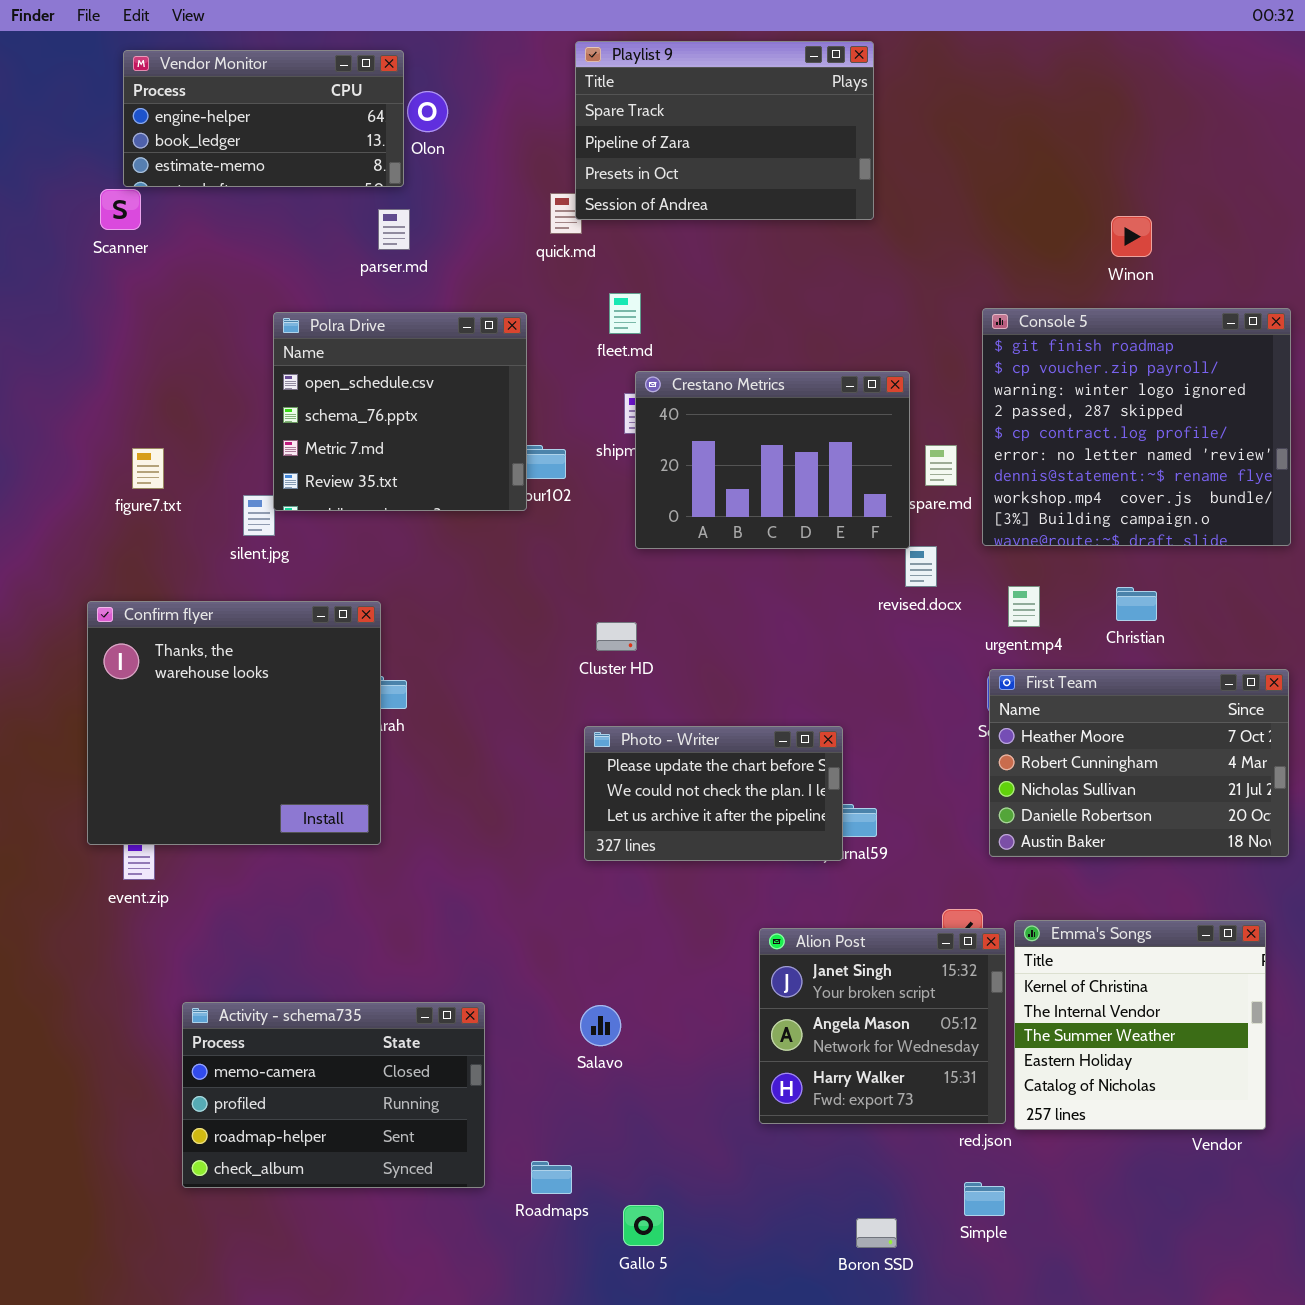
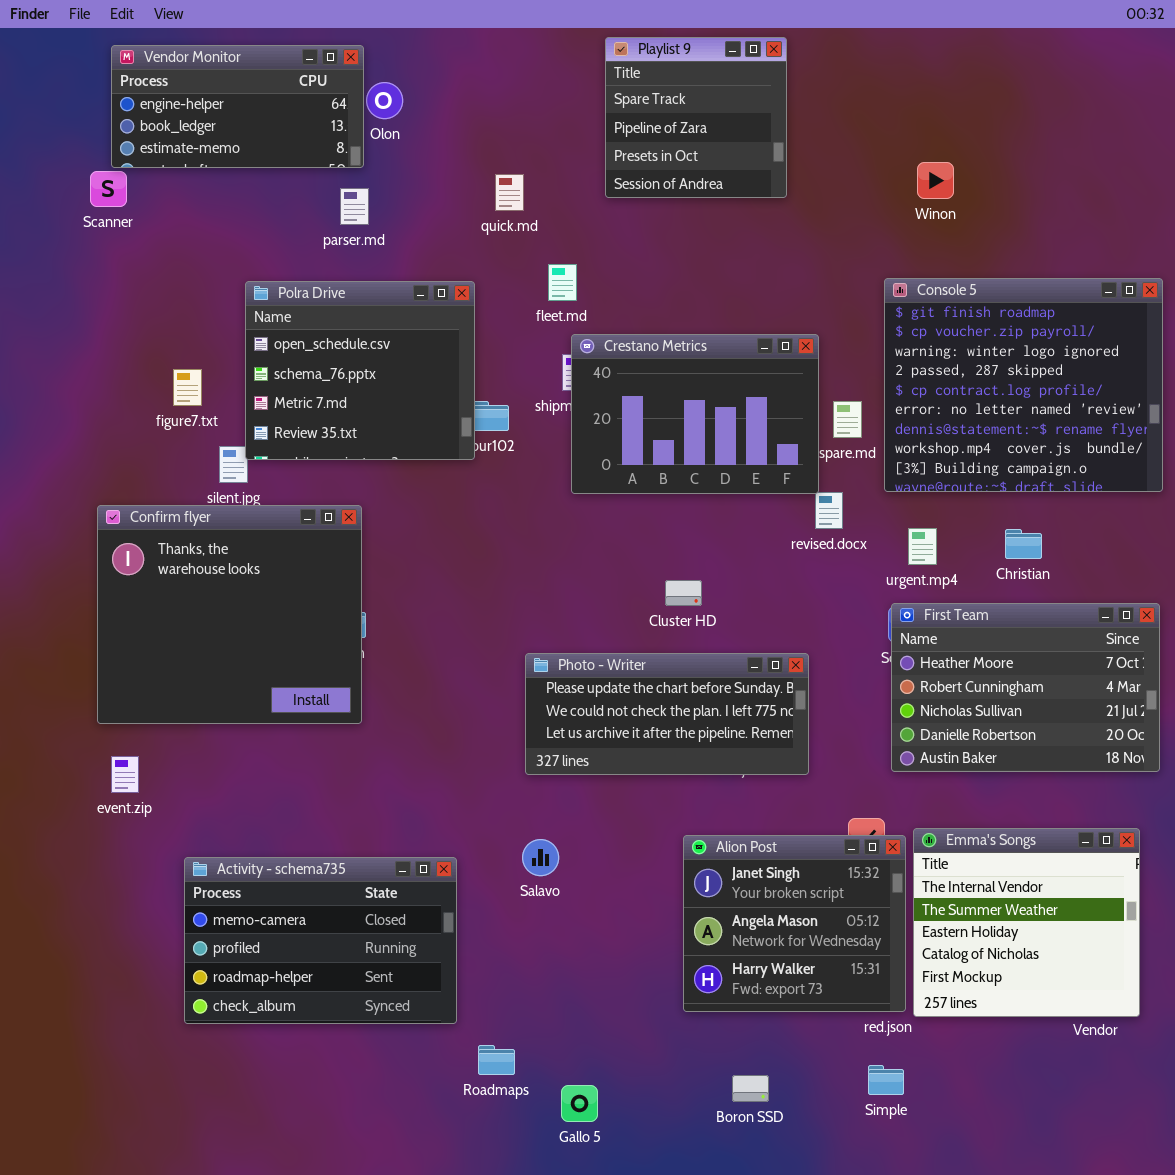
Playlist 9: [575,41,874,220] -> [605,37,787,198], resized
Winon: [1111,216,1152,257] -> [917,162,954,199], moved
figure7.txt: [132,448,164,489] -> [173,369,202,406], moved
Confirm flyer: [87,601,381,845] -> [97,505,362,724], moved
Cluster HD: [596,622,637,651] -> [665,580,702,606], moved
Photo - Writer: [584,726,843,861] -> [525,653,809,775], resized
Emma's Songs: [1014,920,1266,1130] -> [913,828,1140,1017], scrolled down 1 row
Activity - schema735: [182,1002,485,1188] -> [184,857,457,1024], moved
Salavo: [580,1005,621,1046] -> [522,839,559,876], moved
Boron SSD: [856,1218,897,1248] -> [732,1075,769,1102], moved

